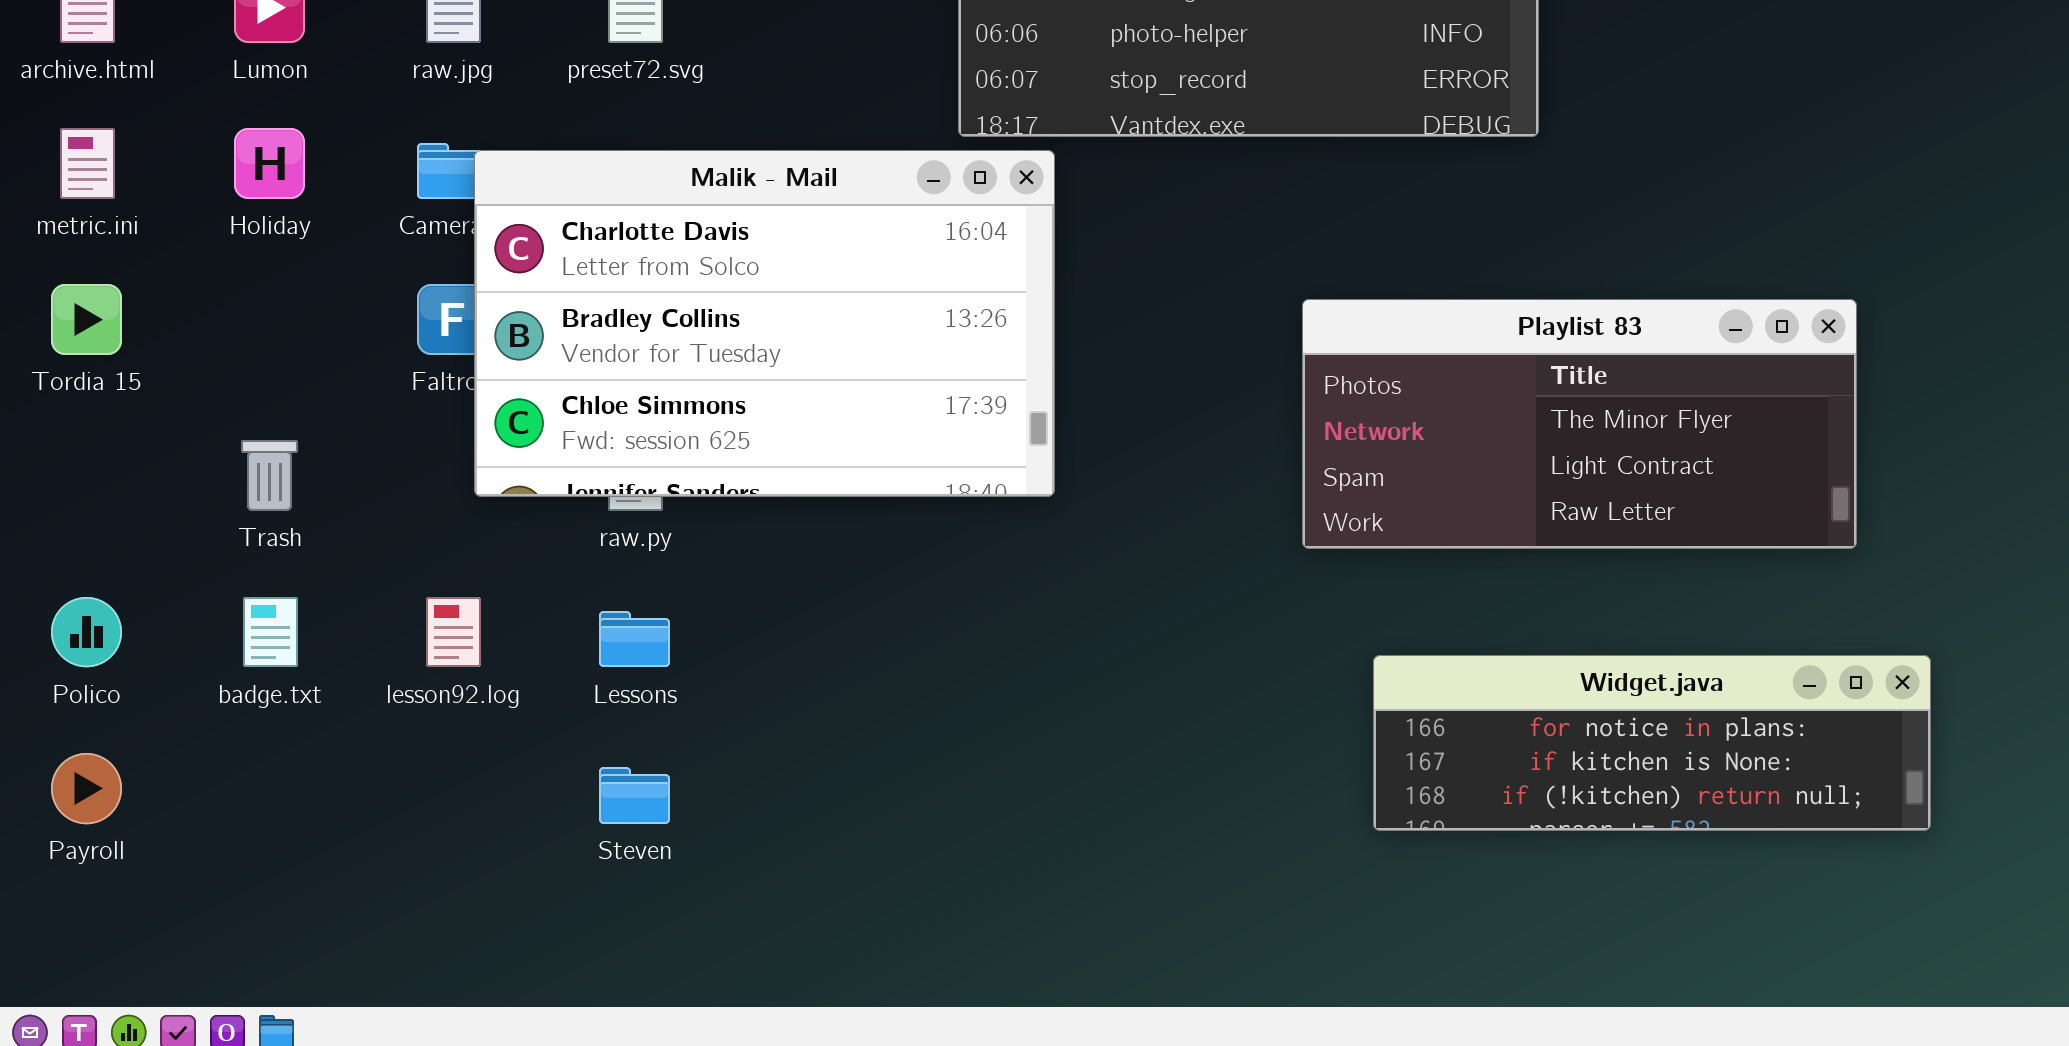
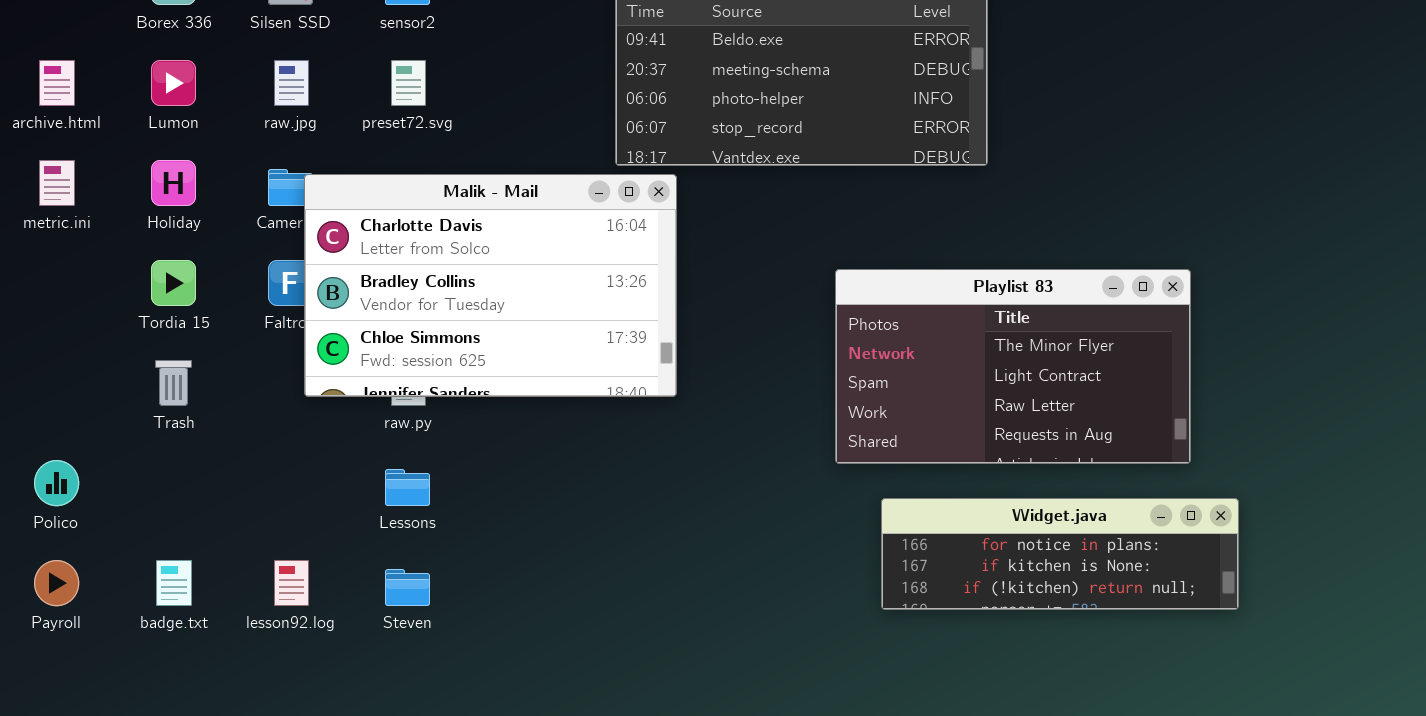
Tordia 15: [51,284,122,355] -> [151,260,196,306], moved
Playlist 83: [1302,299,1857,549] -> [835,269,1191,464], resized
badge.txt: [243,597,298,667] -> [156,560,192,606], moved
lesson92.log: [426,597,481,667] -> [274,560,309,606], moved

